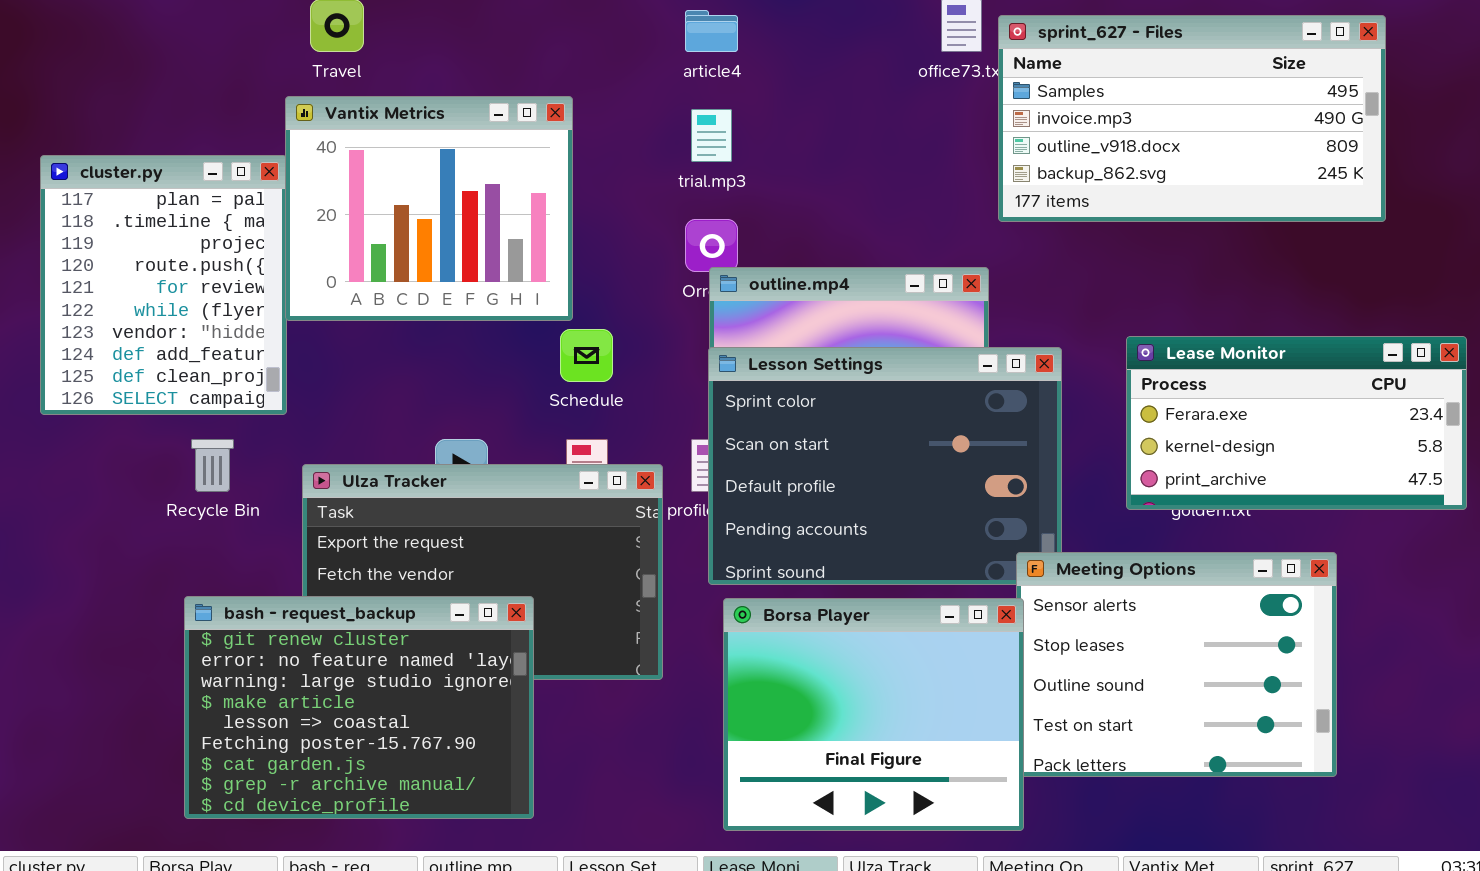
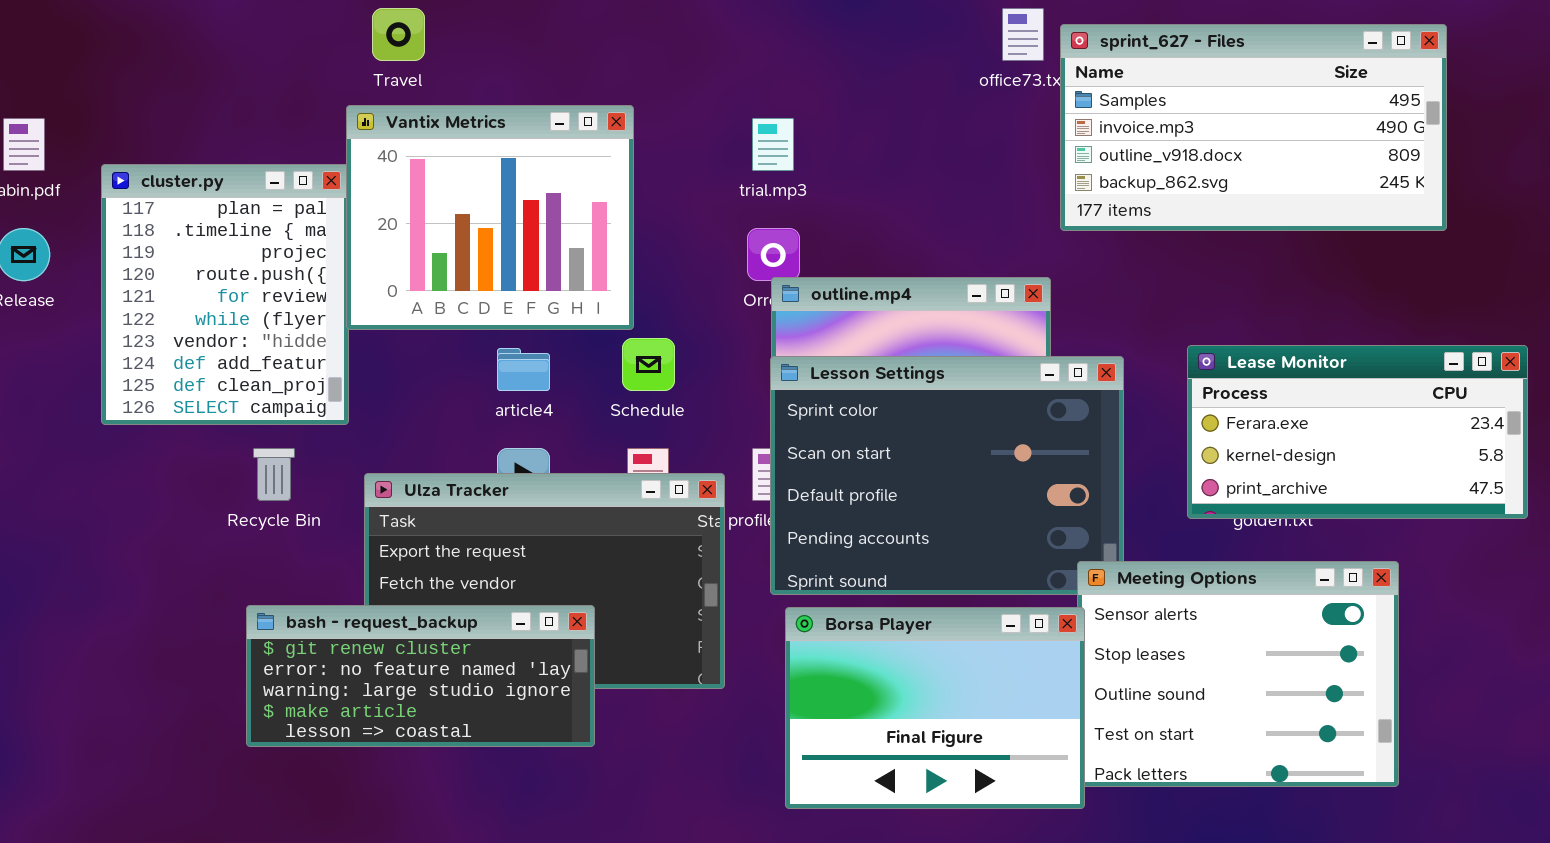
article4: [685,10,738,52] -> [497,348,550,391], moved
bash - request_backup: [184,596,534,819] -> [246,605,595,747], resized
Borsa Player: [723,598,1024,831] -> [785,607,1085,809], resized

